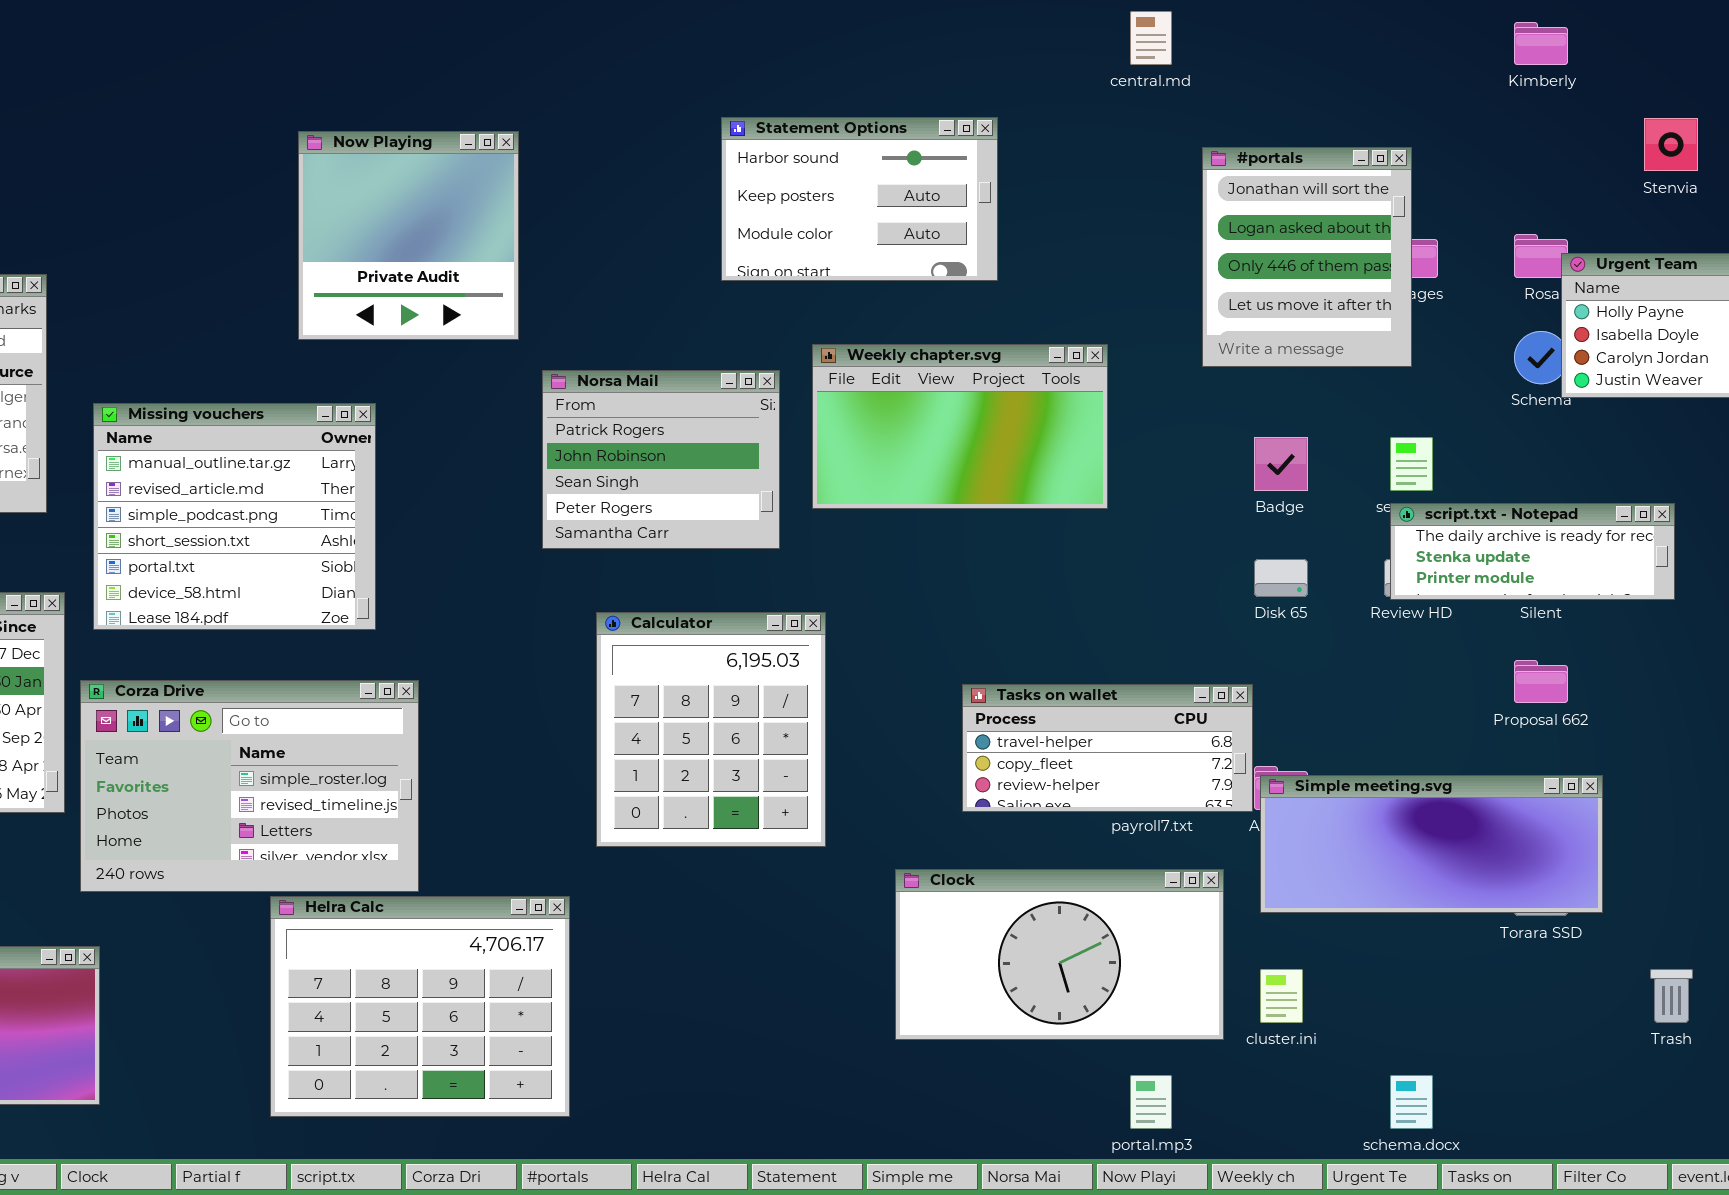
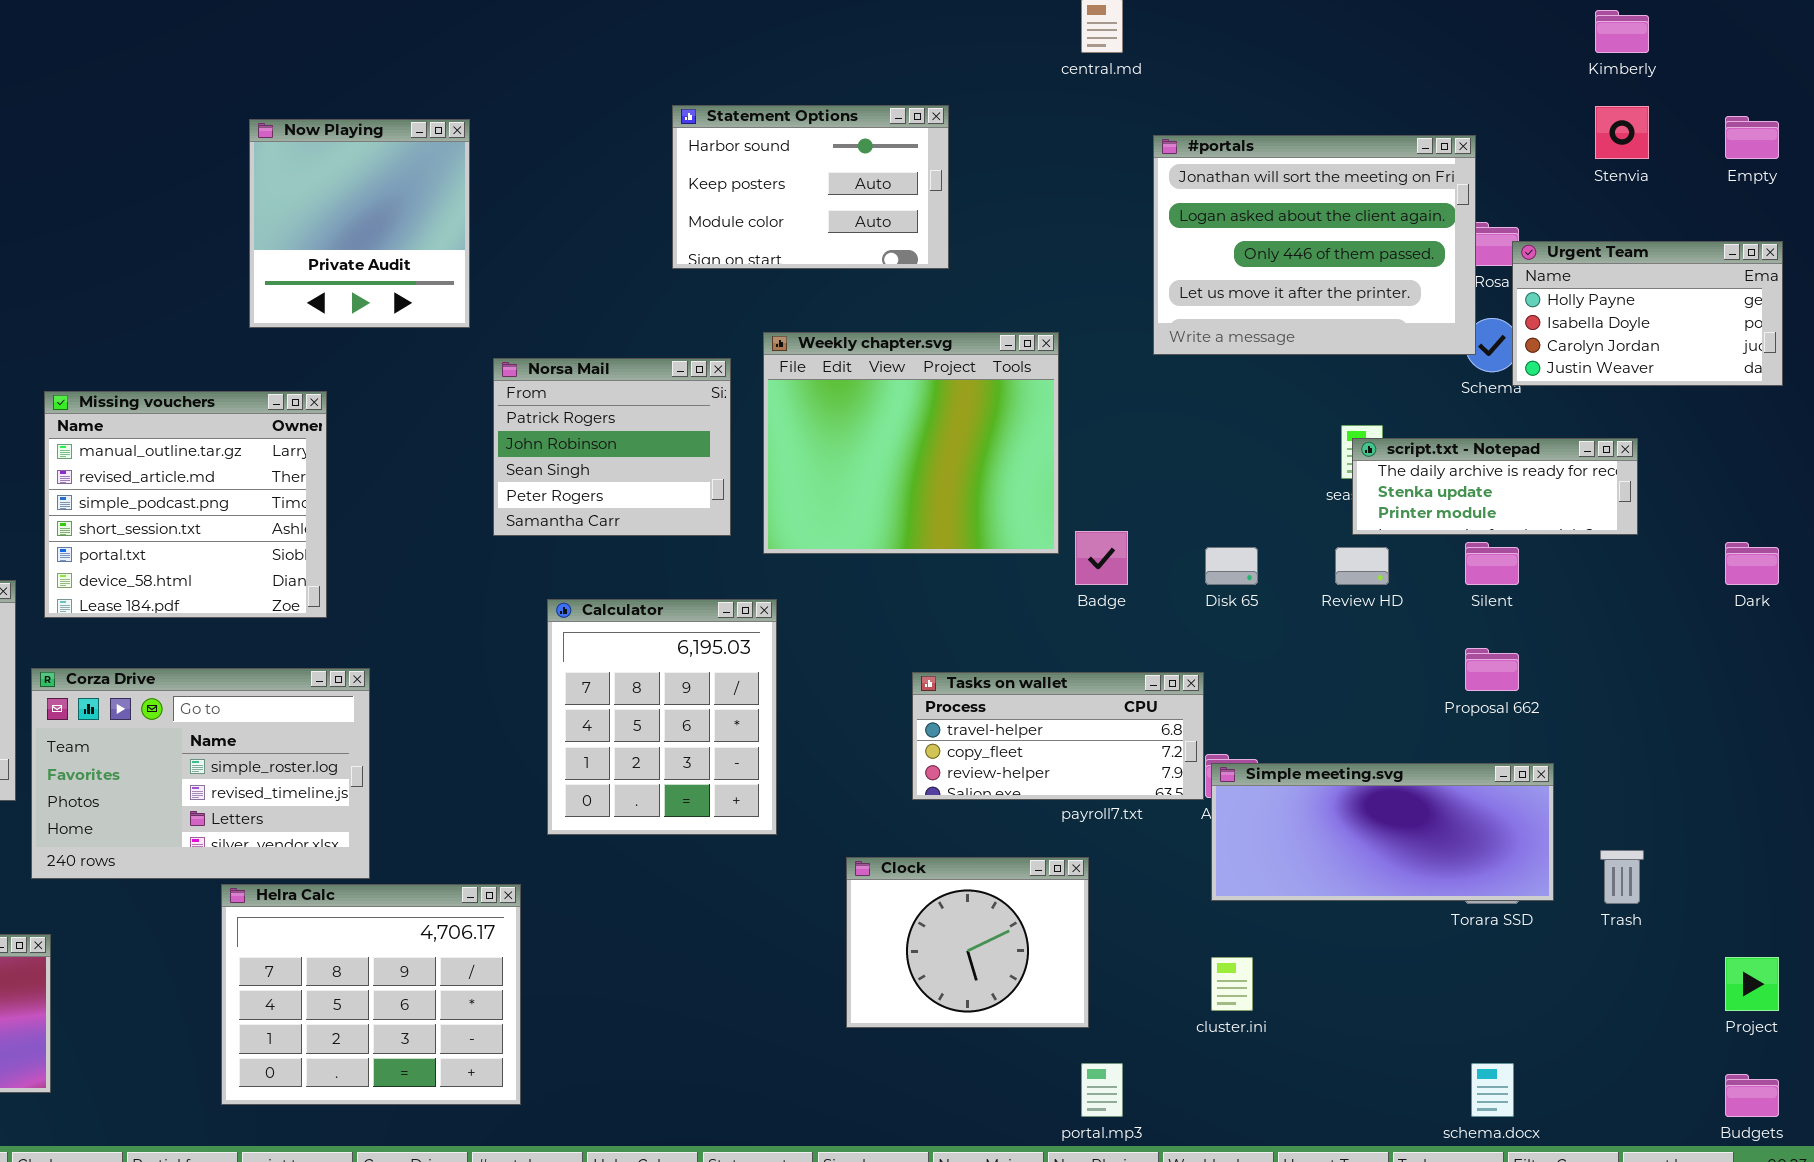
Kimberly: [1514,22,1568,65] -> [1595,10,1649,53], moved
#portals: [1202,147,1412,367] -> [1153,135,1476,355], resized
Weekly chapter.svg: [812,344,1108,509] -> [763,332,1059,554], resized
Badge: [1254,437,1308,491] -> [1075,531,1128,585], moved
script.txt - Notepad: [1390,503,1675,600] -> [1352,438,1638,535], moved
Clock: [895,869,1224,1040] -> [846,857,1089,1028], resized
Trash: [1650,969,1693,1023] -> [1600,850,1644,904], moved
schema.docx: [1390,1075,1433,1129] -> [1471,1063,1514,1117], moved

